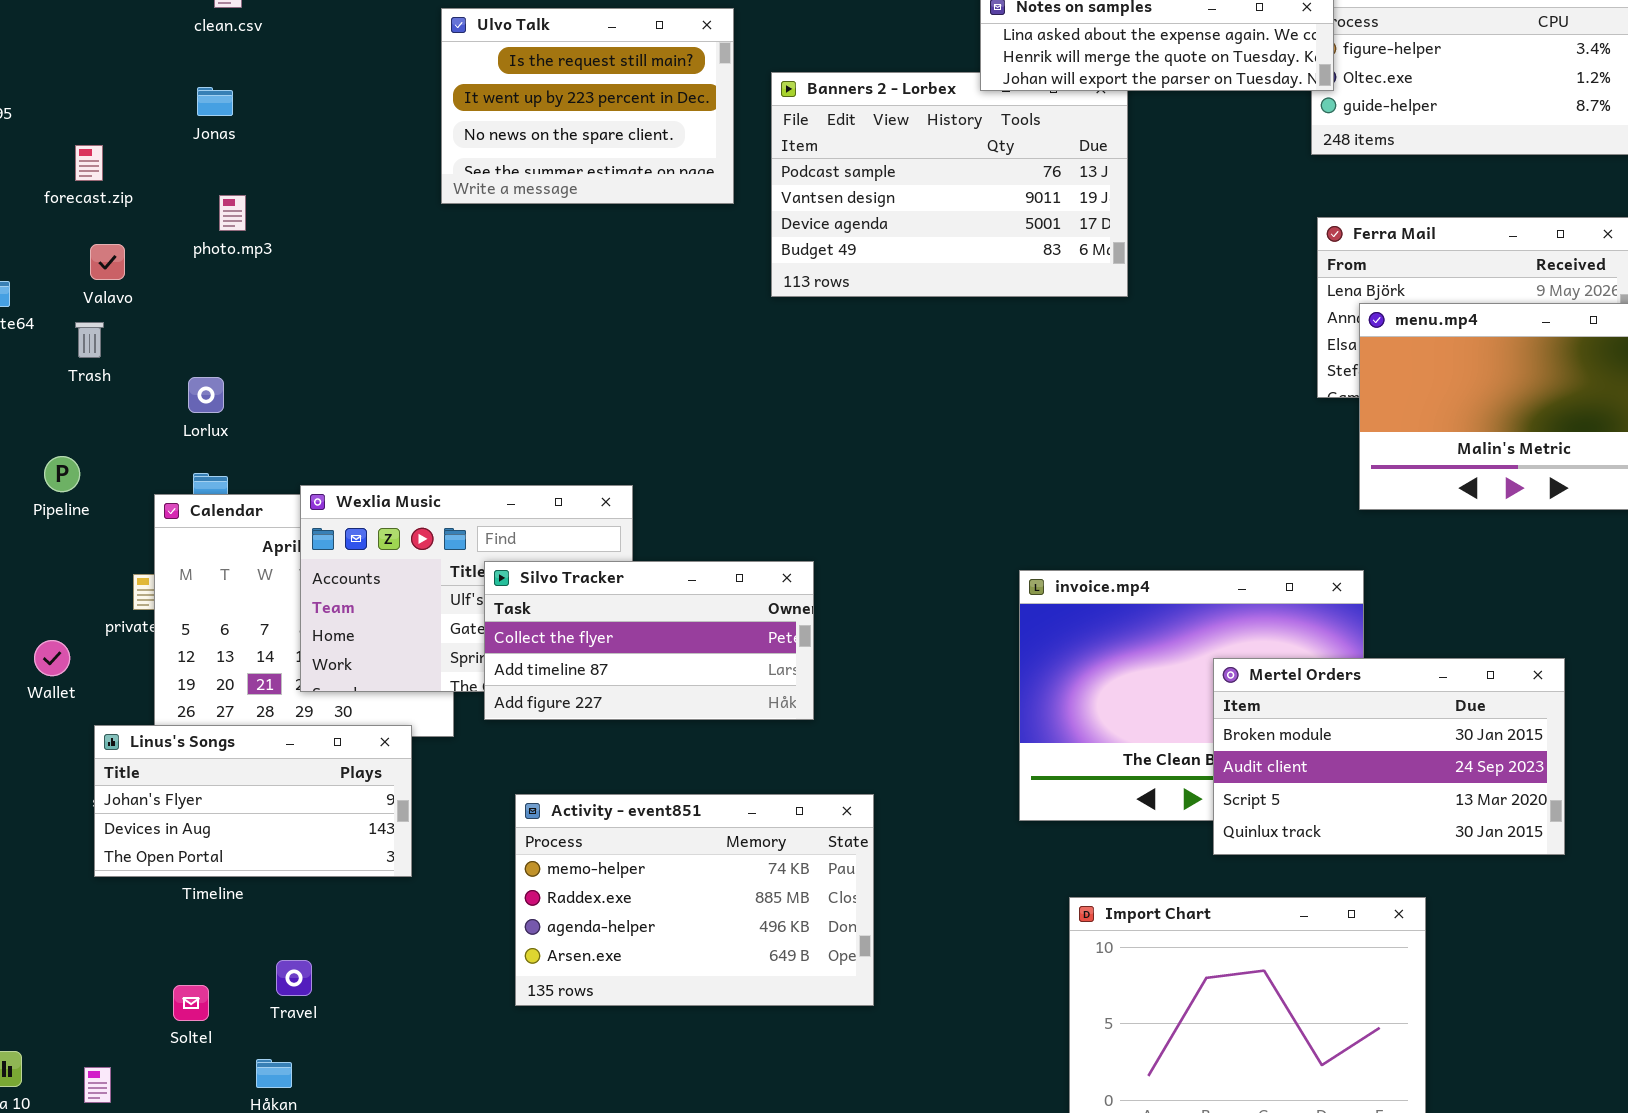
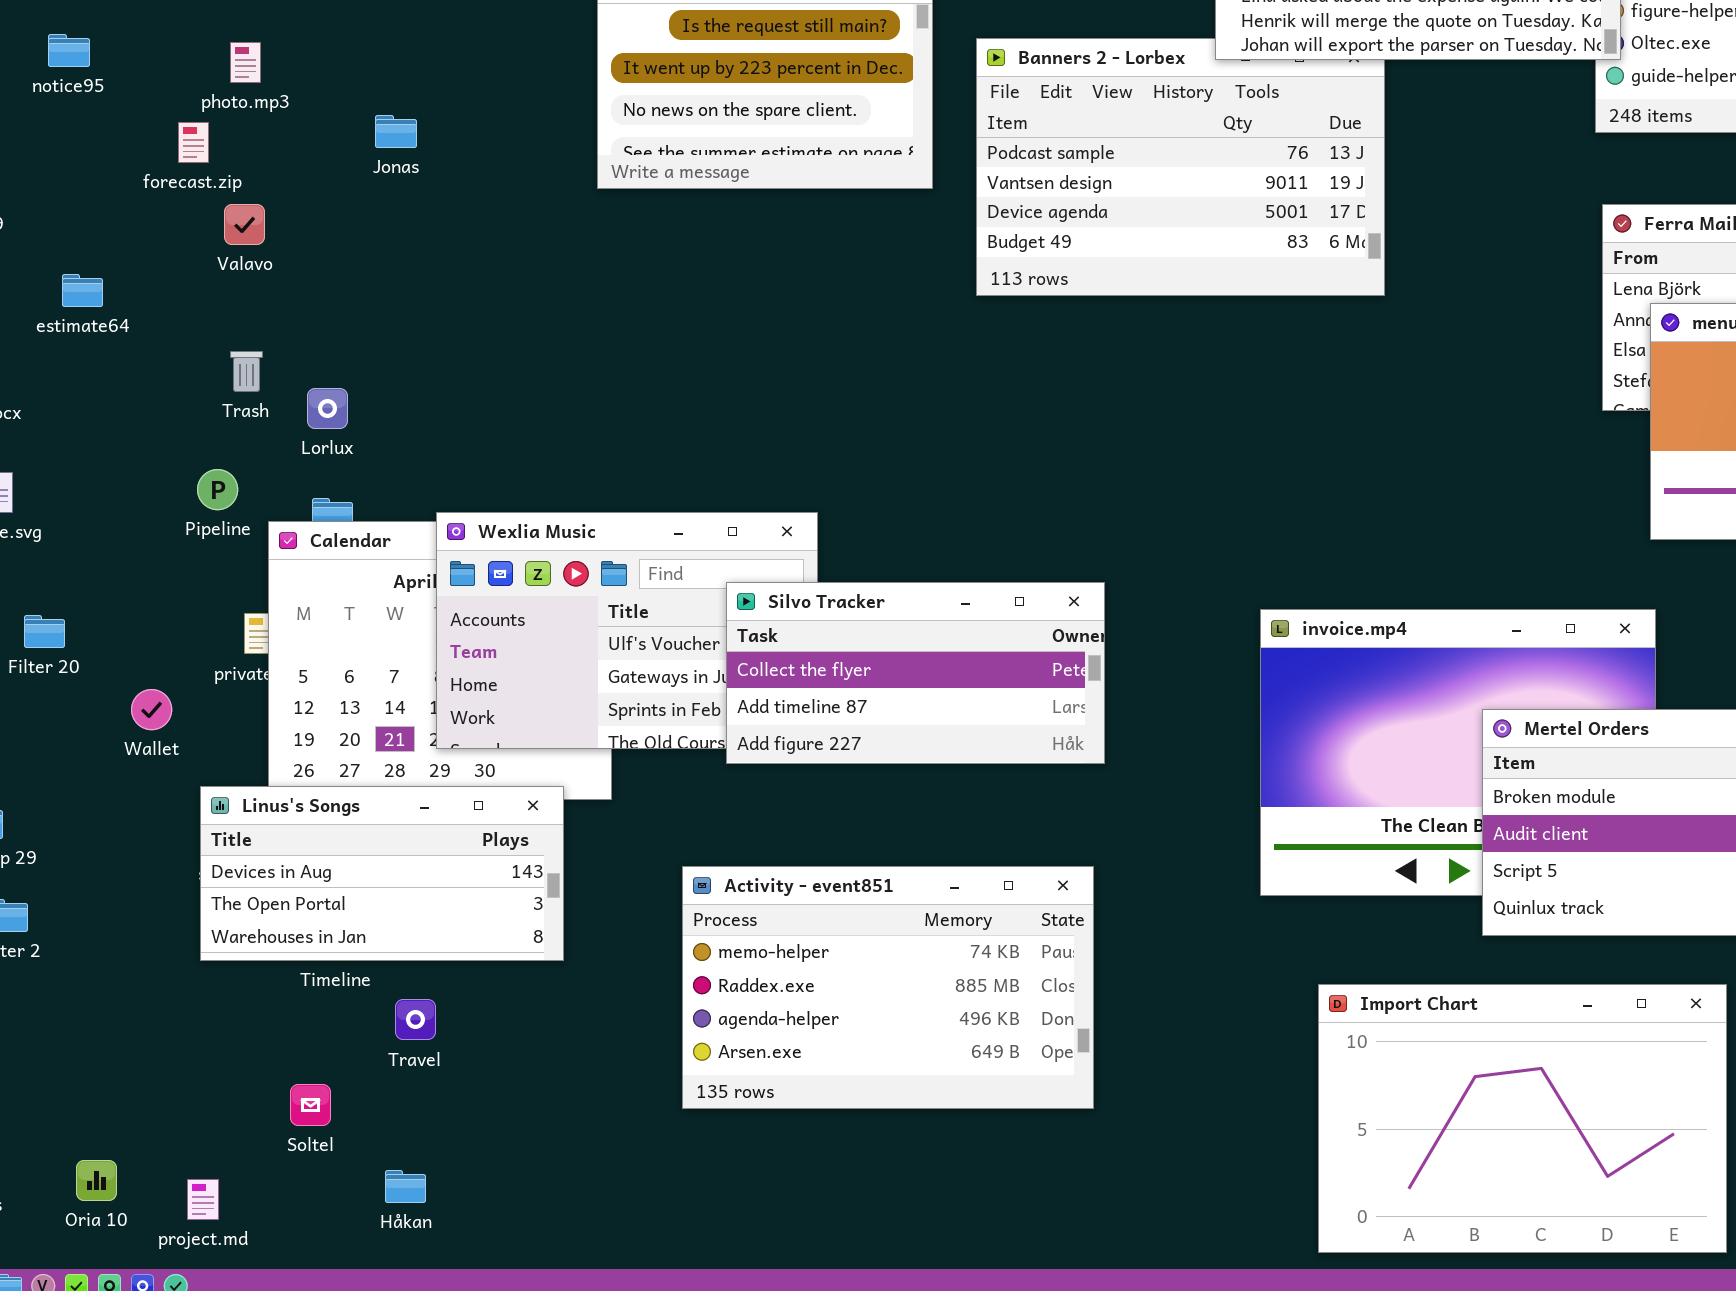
Jonas: [197,87,233,116] -> [375,115,417,148], moved
photo.mp3: [219,195,246,231] -> [230,42,261,83], moved
Valavo: [90,244,125,280] -> [224,204,265,245], moved
Trash: [75,322,104,358] -> [230,351,263,392], moved
Pipeline: [44,456,80,492] -> [197,469,238,510], moved
Silvo Tracker: [484,561,814,720] -> [726,582,1105,764], moved
Linus's Songs: [94,725,412,877] -> [200,786,564,961], scrolled down 1 row
Travel: [276,960,312,996] -> [395,999,436,1040], moved

